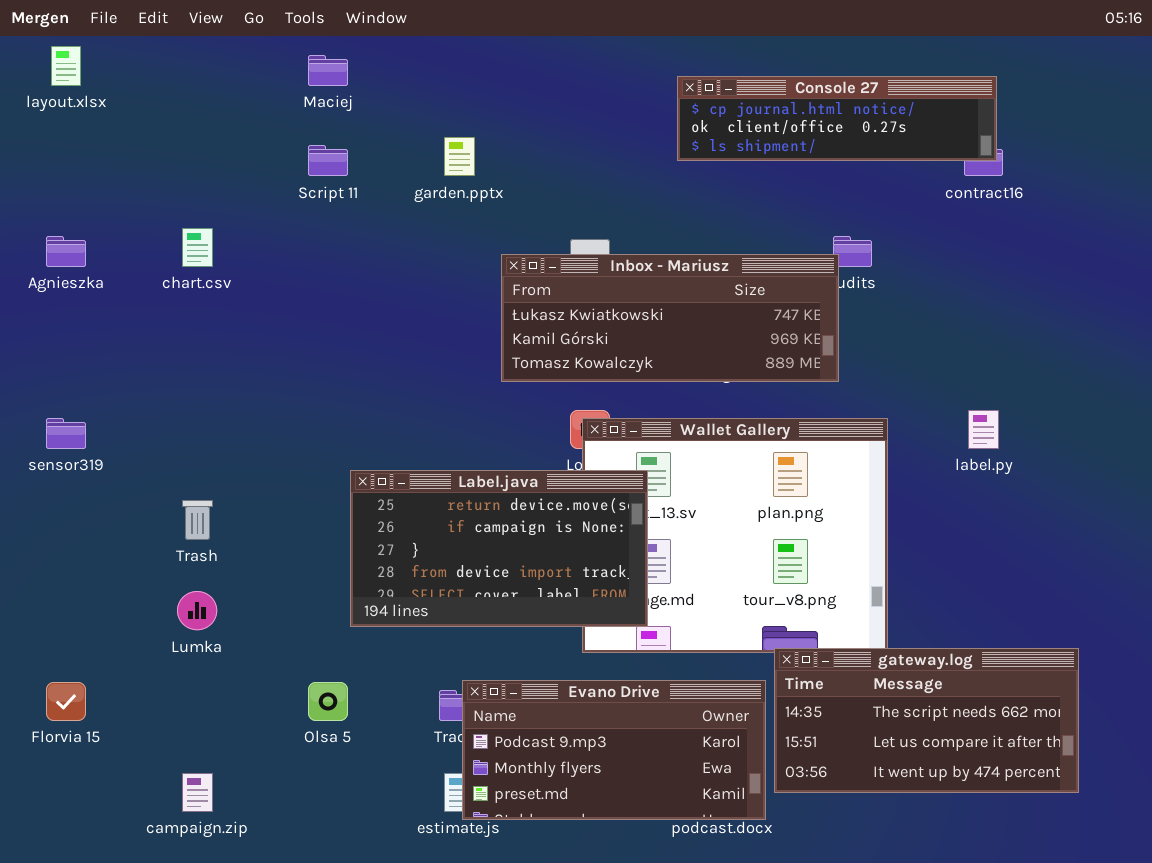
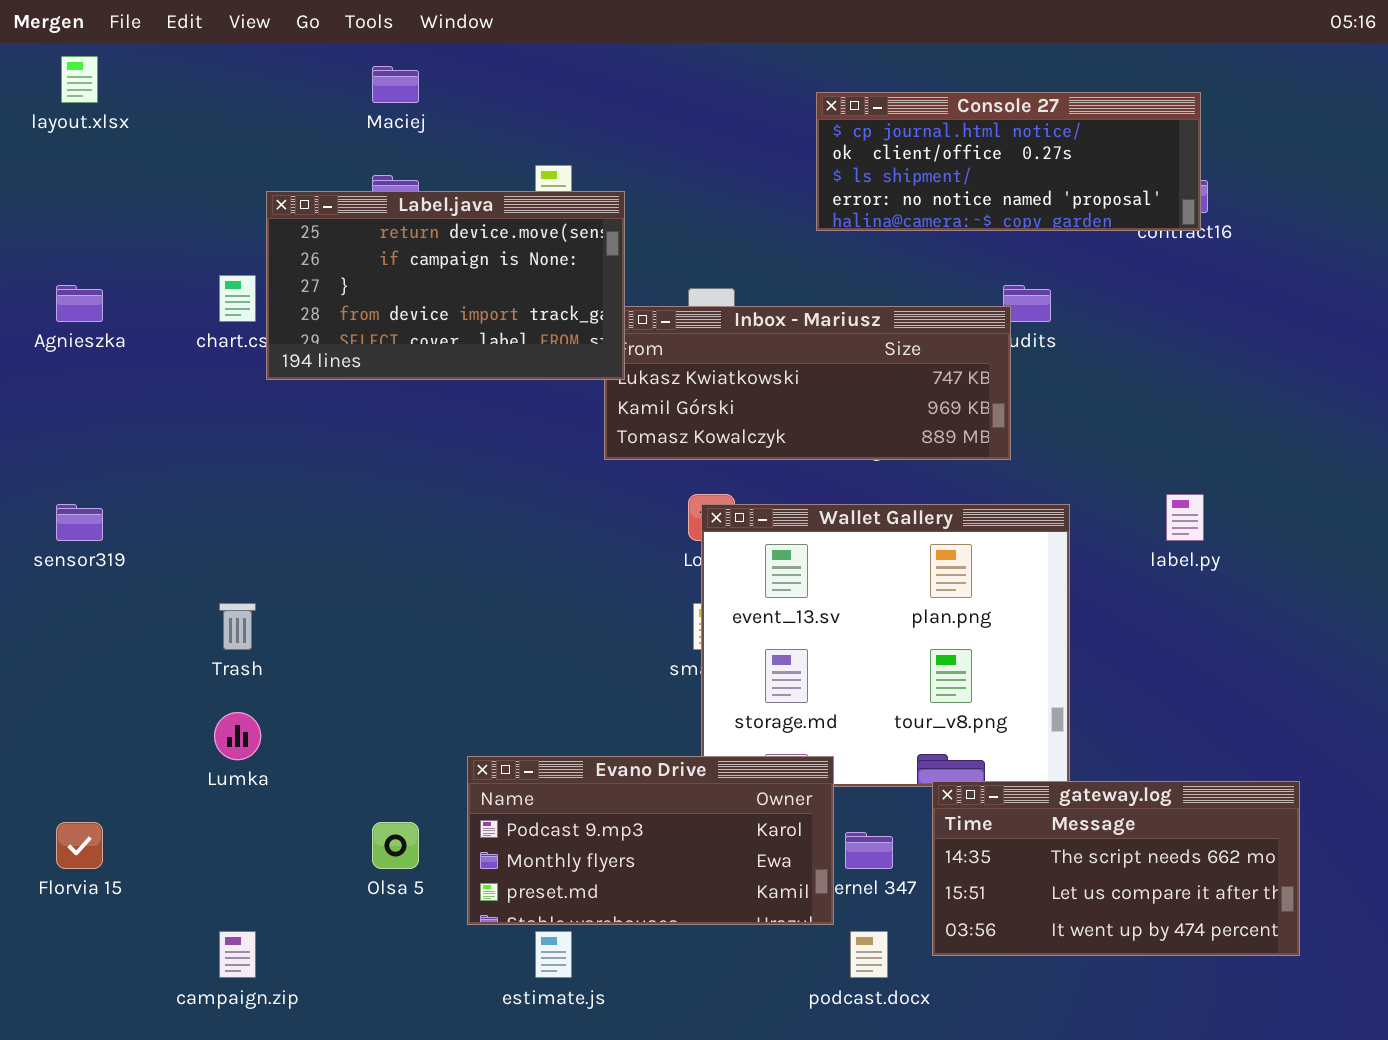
Console 27: [677,76,997,161] -> [816,92,1201,231], resized
Label.java: [350,470,648,627] -> [266,191,625,380], moved
Evano Drive: [462,680,766,820] -> [467,756,834,925], moved

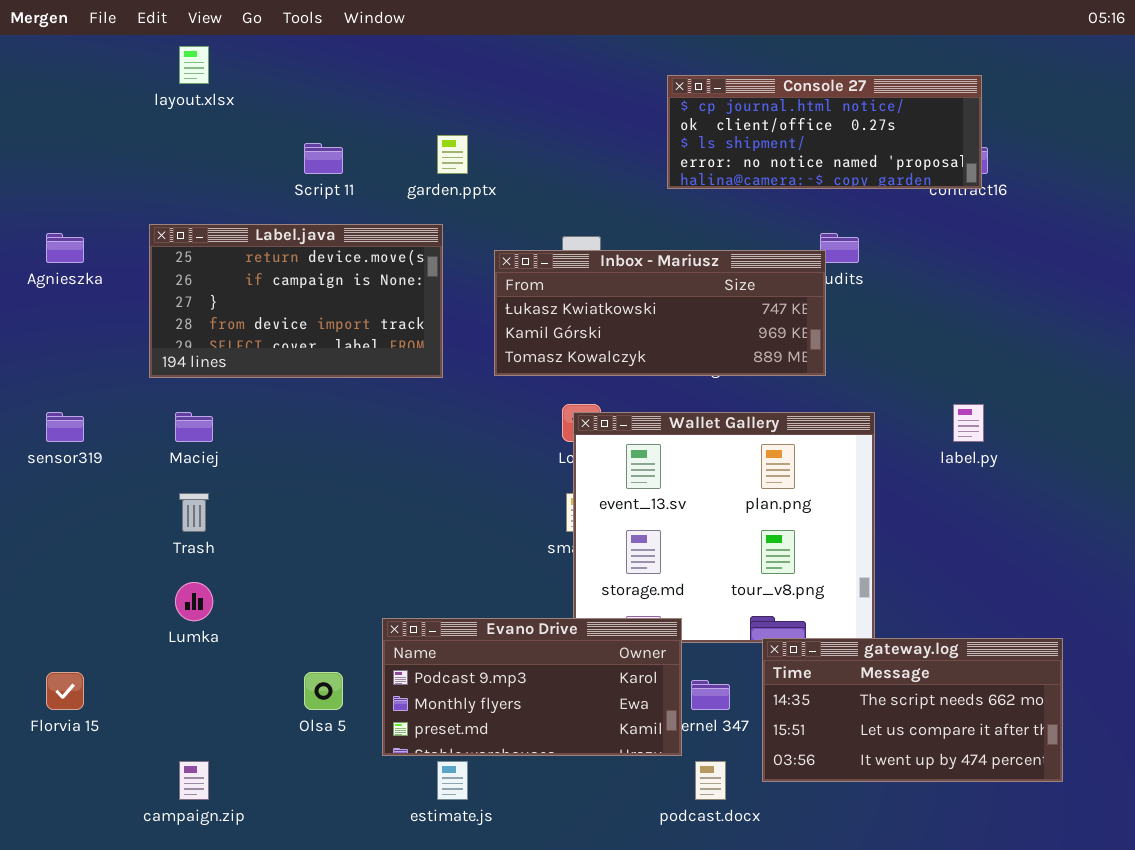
layout.xlsx: [61,56,98,103] -> [179,46,209,84], moved
Maciej: [372,66,419,103] -> [175,412,213,442], moved
Label.java: [266,191,625,380] -> [149,224,443,378], moved

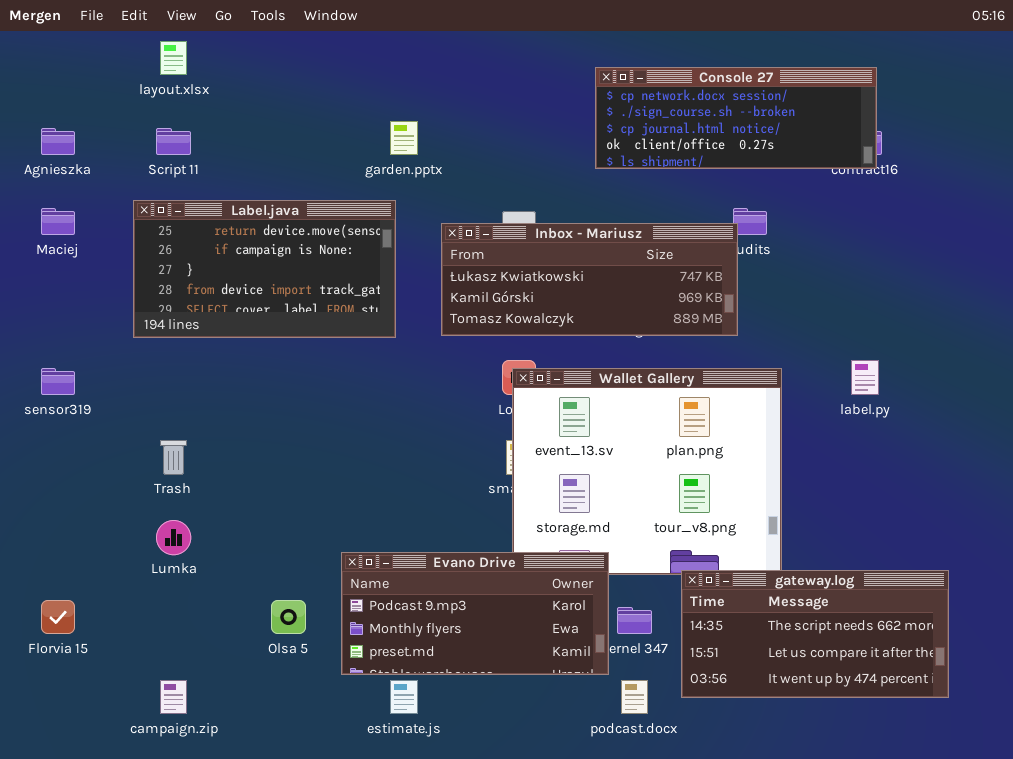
Console 27: [667,75,982,189] -> [595,67,877,169], scrolled up 2 rows
Script 11: [304,143,343,174] -> [156,128,191,155], moved
Agnieszka: [46,233,84,263] -> [41,128,75,155], moved
Maciej: [175,412,213,442] -> [41,208,75,235], moved

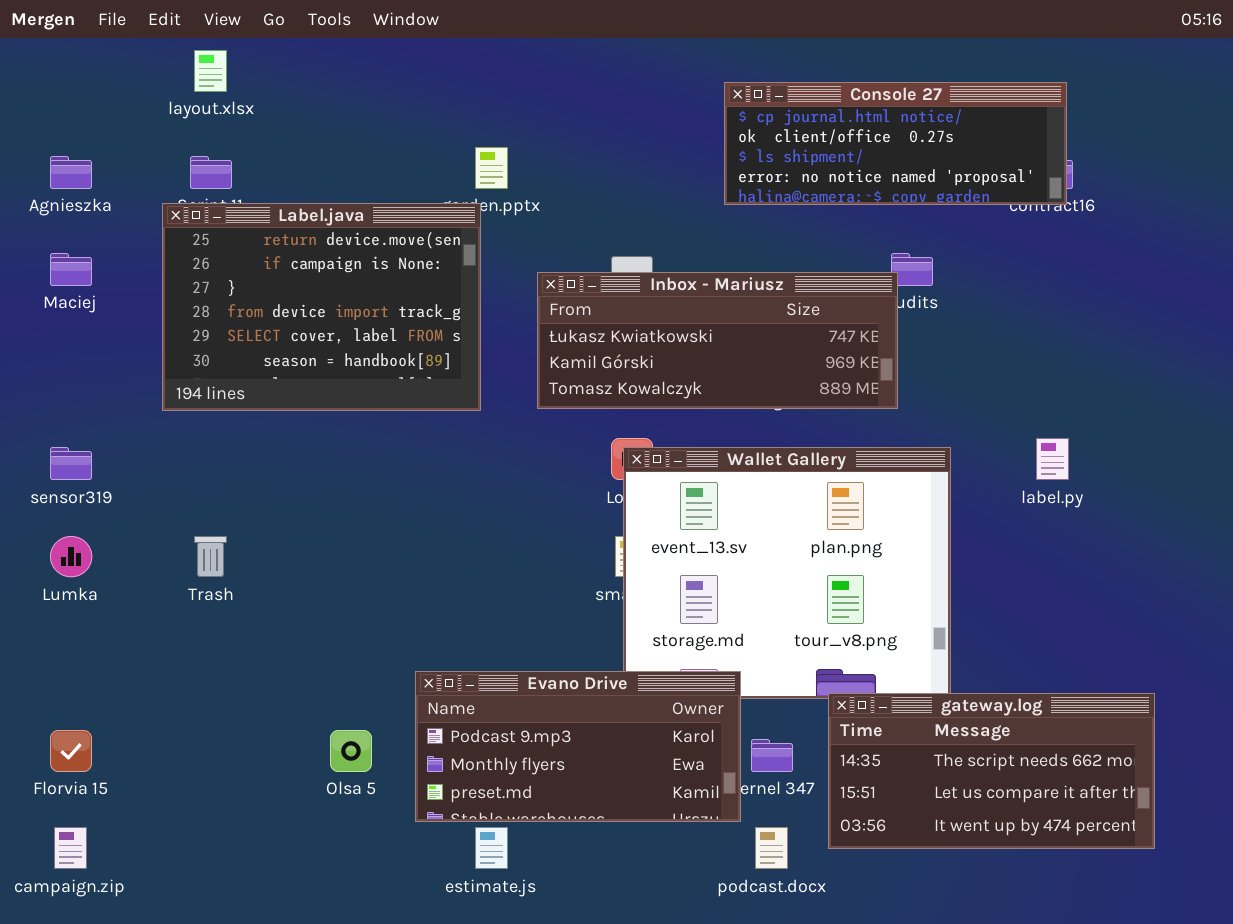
Console 27: [595,67,877,169] -> [724,82,1067,205], scrolled down 2 rows
Label.java: [133,200,396,338] -> [162,203,481,411], resized
Lumka: [156,520,191,555] -> [50,536,92,577], moved
campaign.zip: [160,680,187,714] -> [54,827,87,869], moved

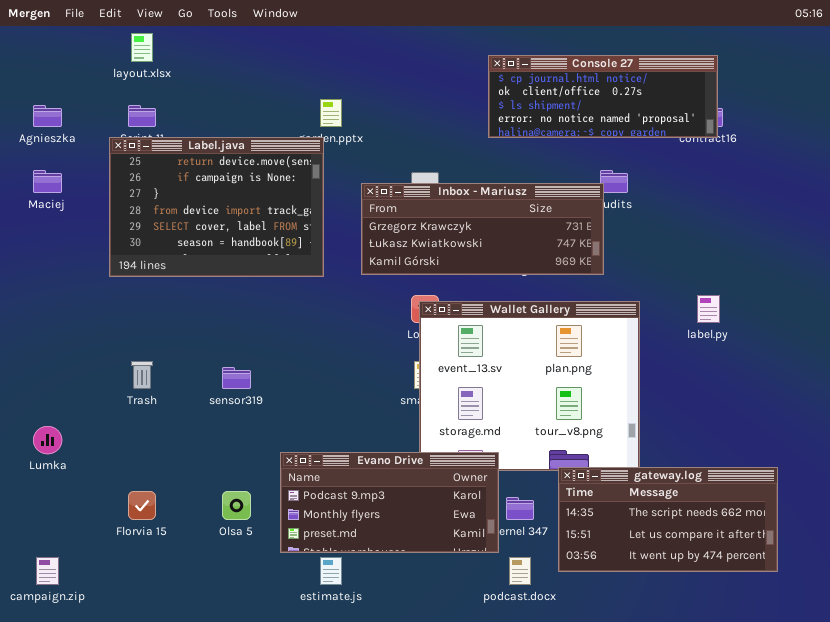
Inbox - Mariusz: [537,272,898,409] -> [361,183,604,275], scrolled up 1 row
sensor319: [50,447,92,480] -> [222,367,251,389], moved
Lumka: [50,536,92,577] -> [33,426,62,454], moved
Florvia 15: [50,730,92,772] -> [128,491,156,520], moved

